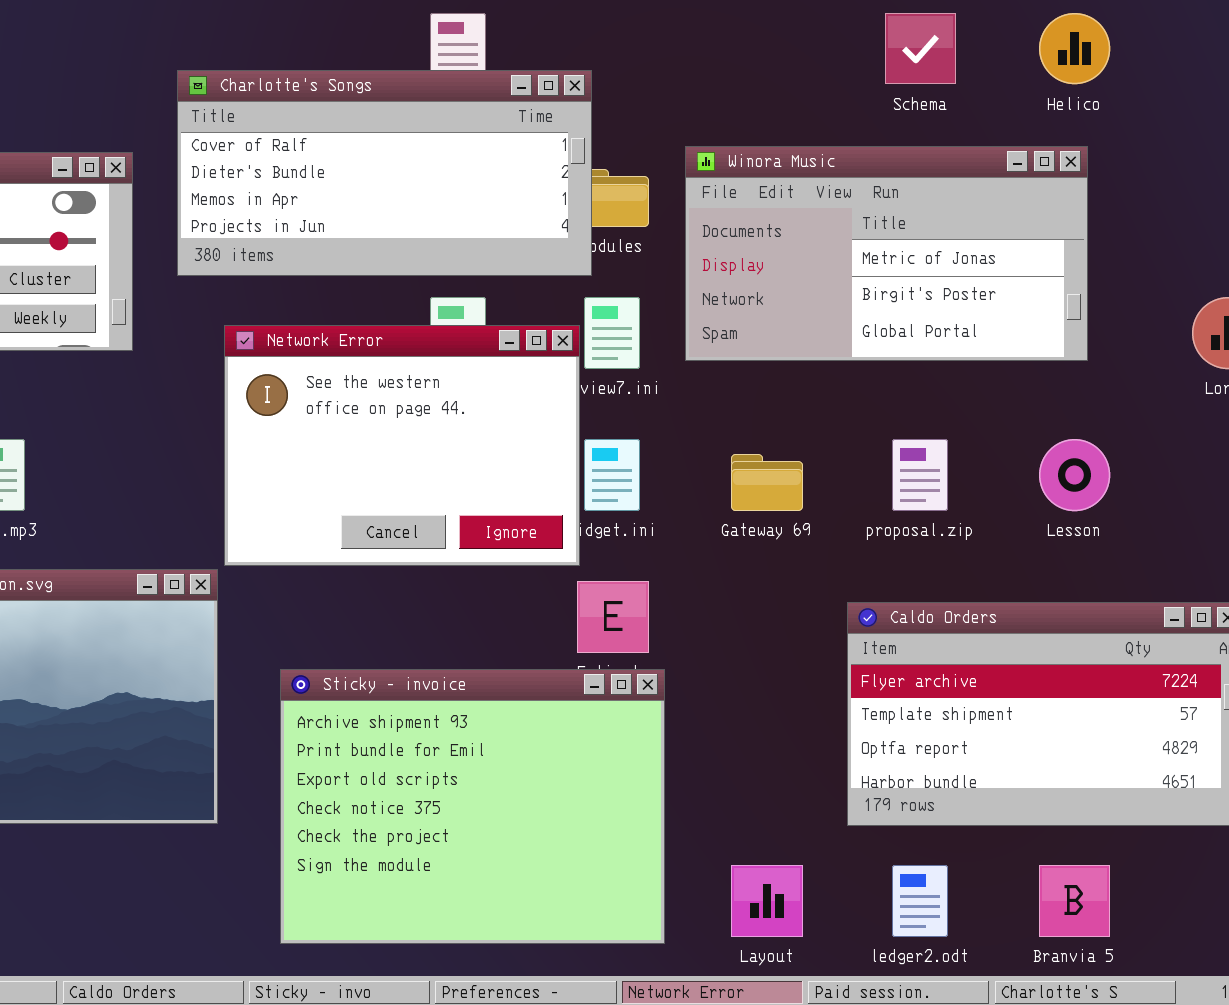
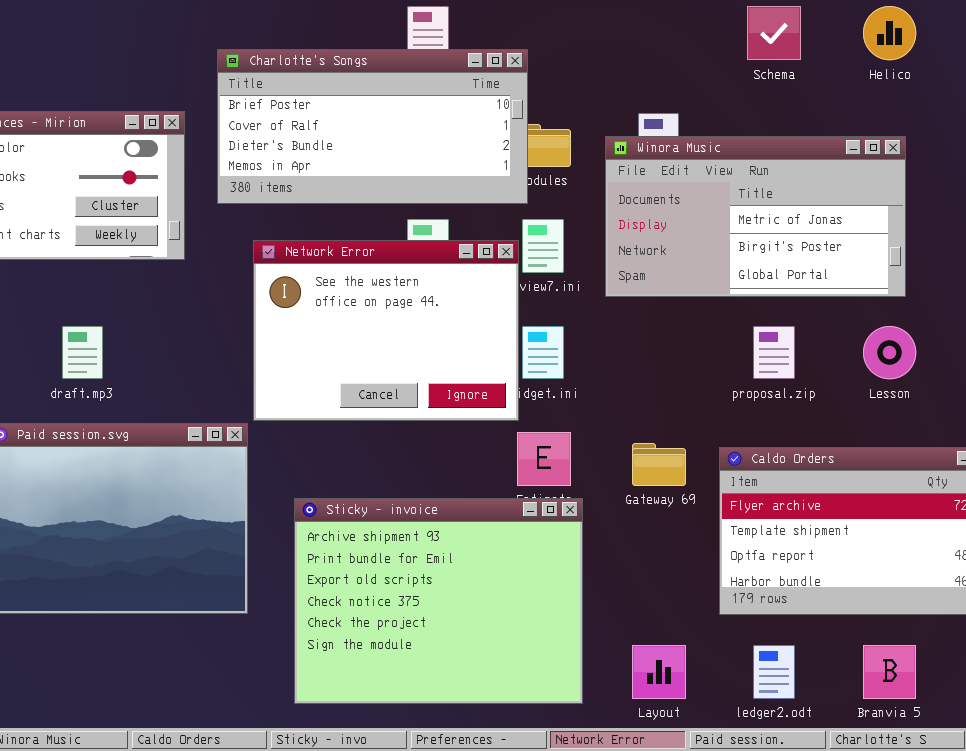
Charlotte's Songs: [177,70,592,276] -> [217,49,528,204], scrolled up 1 row
Winora Music: [685,146,1088,361] -> [605,136,906,297], moved
Gateway 69: [731,454,803,511] -> [632,443,686,486], moved

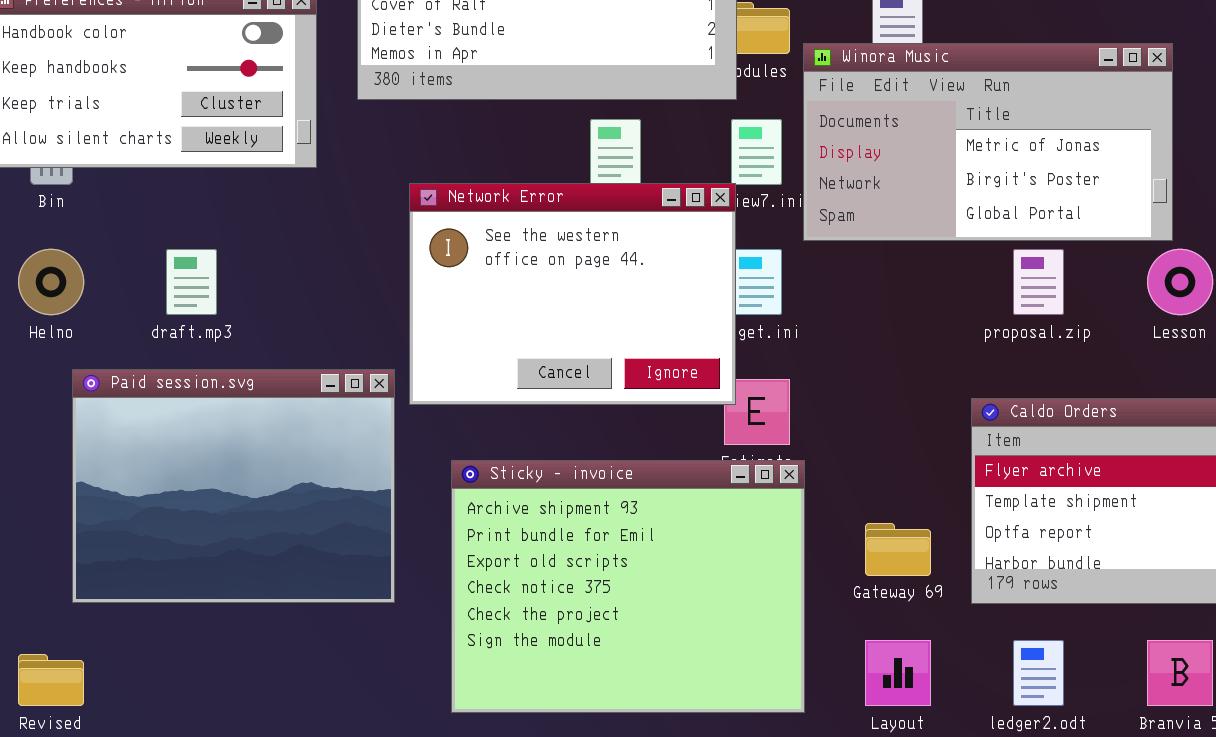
Winora Music: [605,136,906,297] -> [803,43,1173,241], moved
Network Error: [253,240,519,421] -> [409,183,736,405], moved
Gateway 69: [632,443,686,486] -> [865,523,931,576], moved

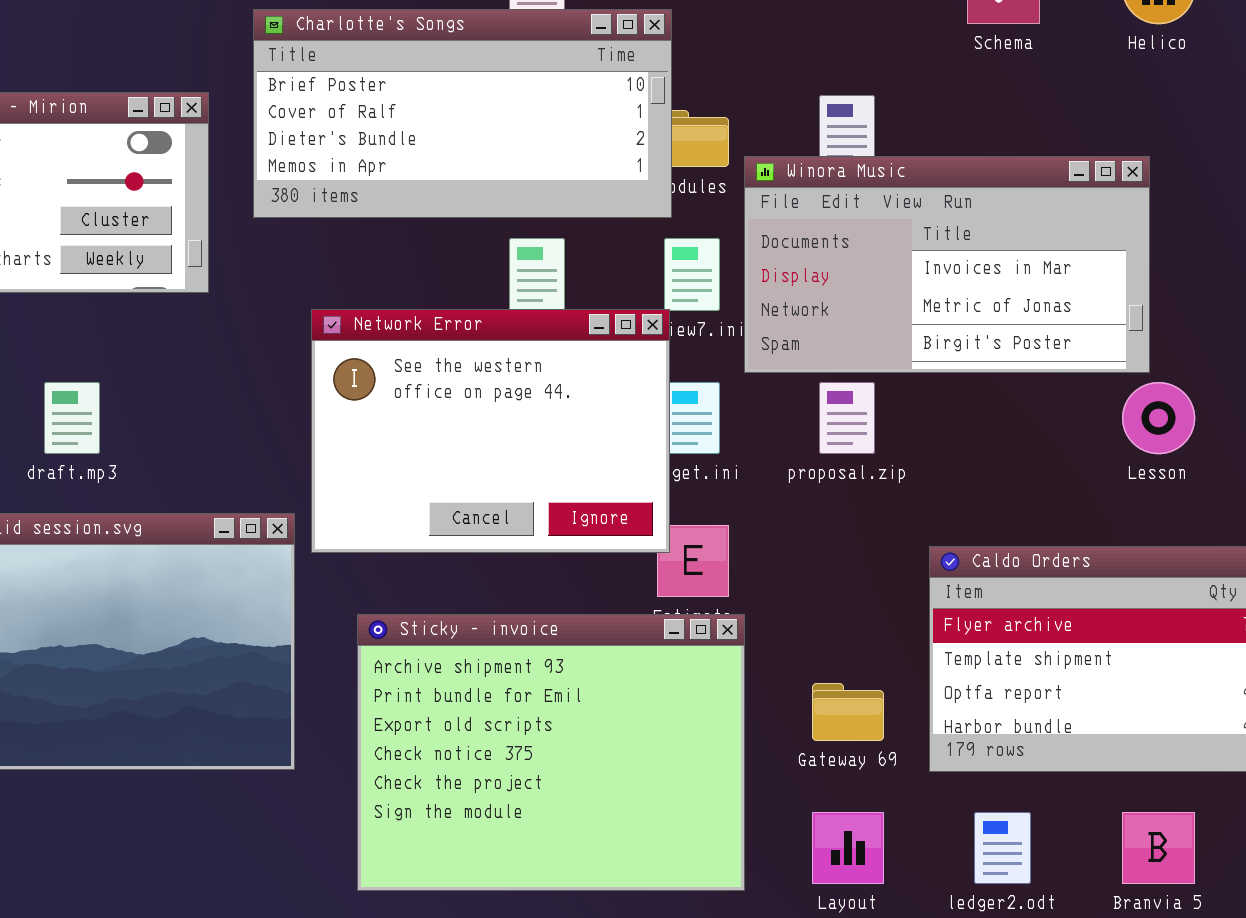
Winora Music: [803,43,1173,241] -> [744,156,1150,373], scrolled up 1 row
proposal.zip: [1013,249,1064,315] -> [819,382,875,454], moved

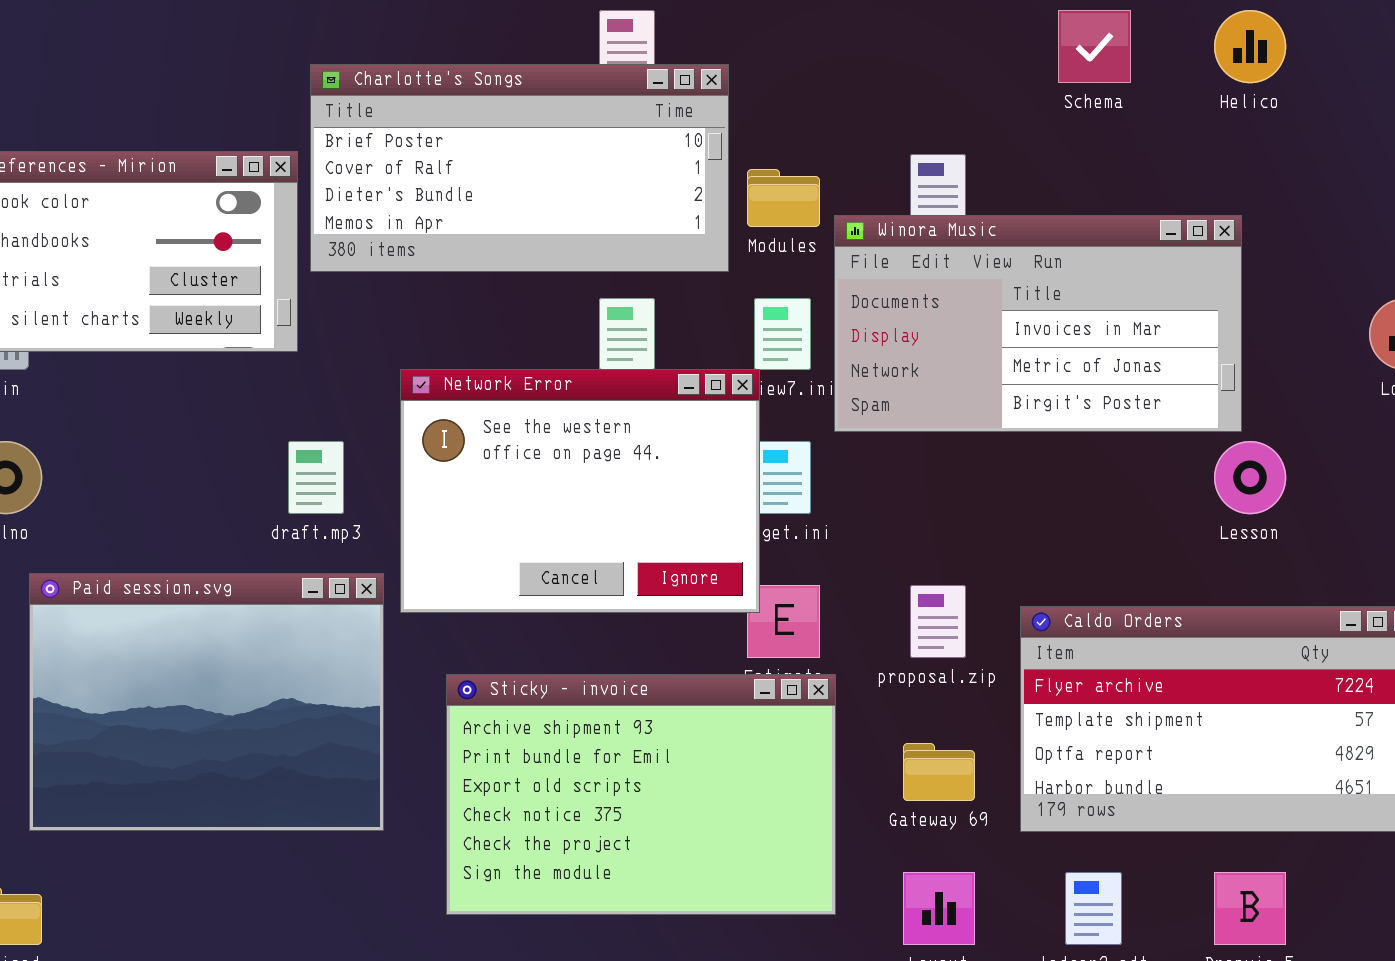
Charlotte's Songs: [253,9,672,218] -> [310,64,729,272], moved
draft.mp3: [44,382,100,454] -> [288,441,344,514], moved
proposal.zip: [819,382,875,454] -> [910,585,966,658], moved
Sticky - invoice: [357,614,745,891] -> [446,674,836,915], resized

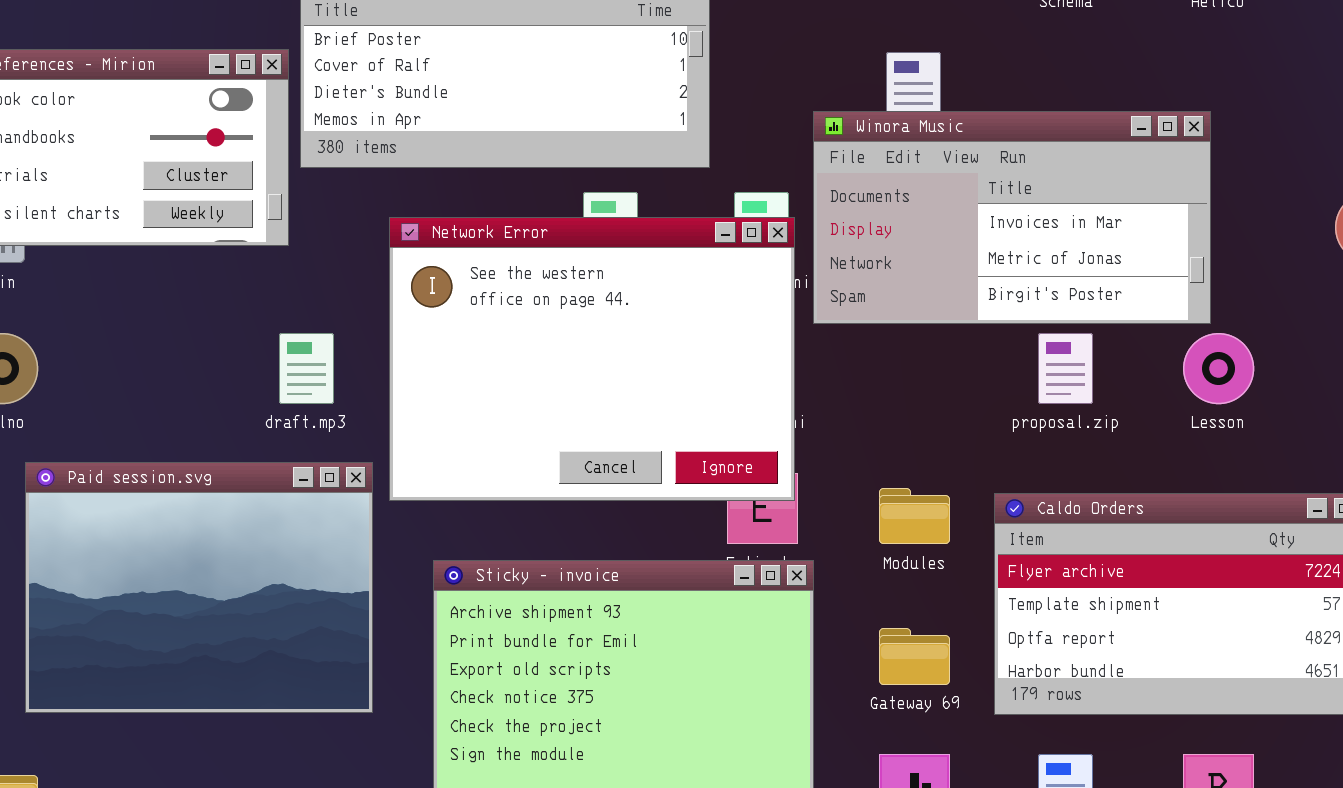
Modules: [747,169,820,227] -> [879,488,950,544], moved
Network Error: [400,369,760,613] -> [389,217,795,501], resized
proposal.zip: [910,585,966,658] -> [1038,333,1093,404], moved

